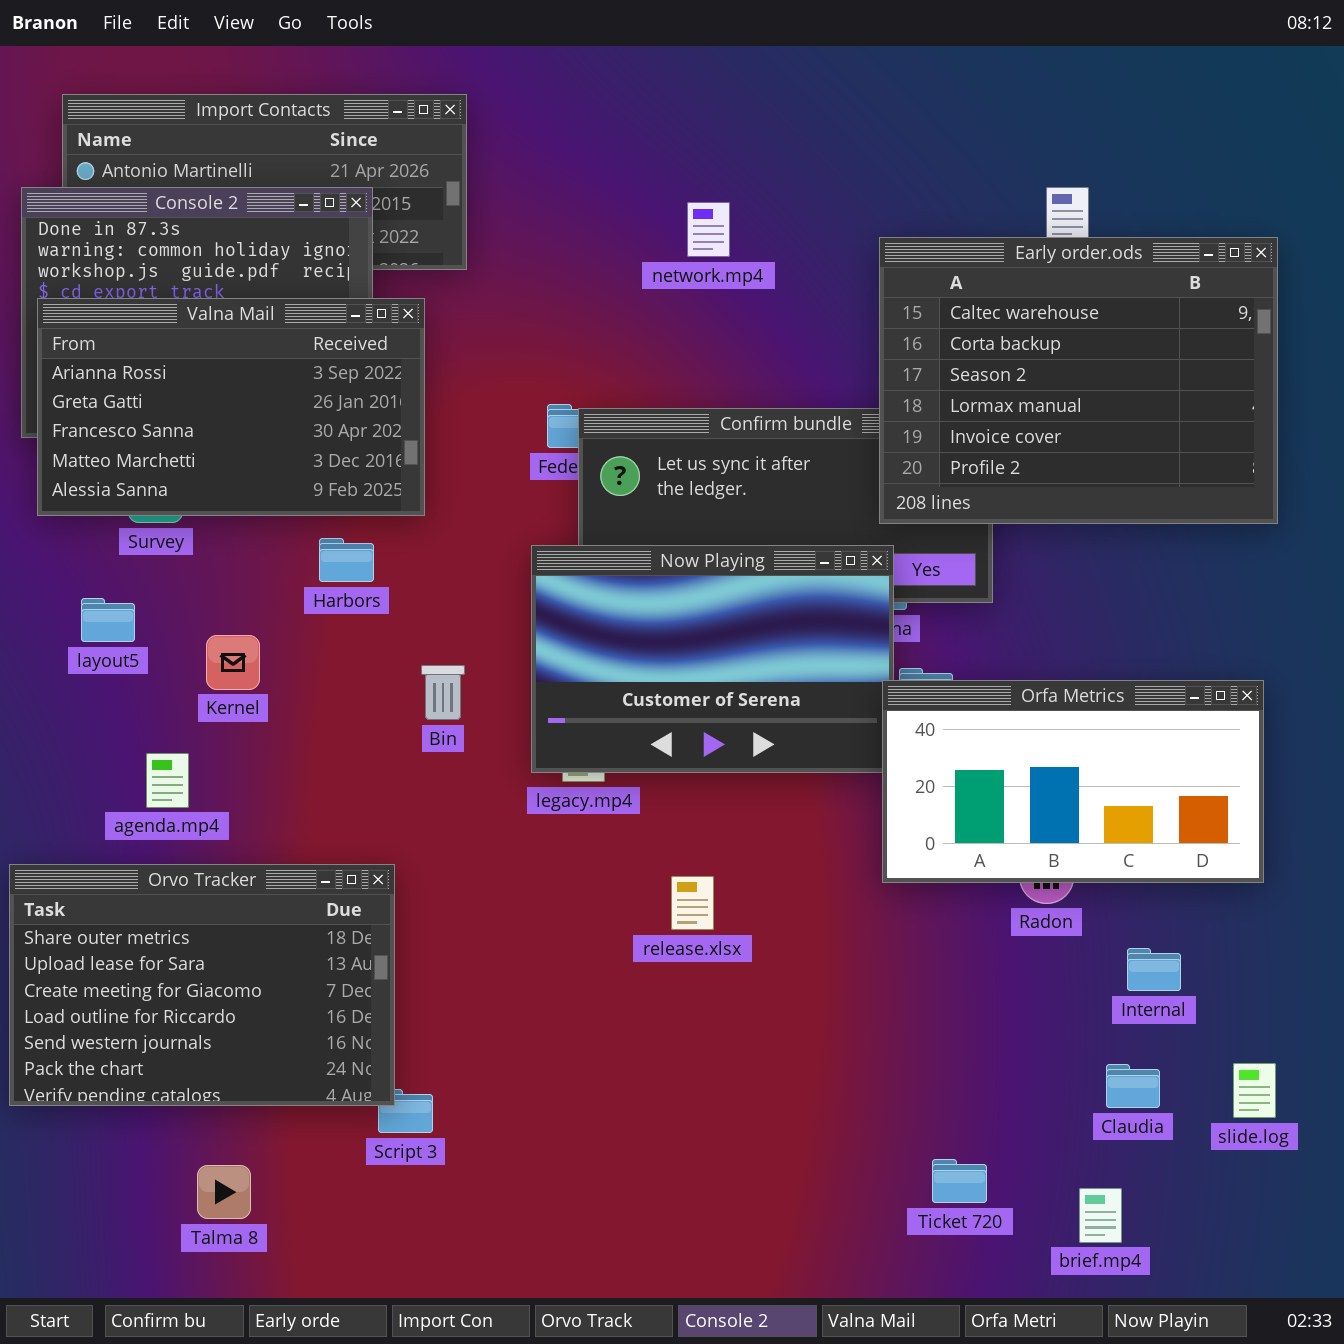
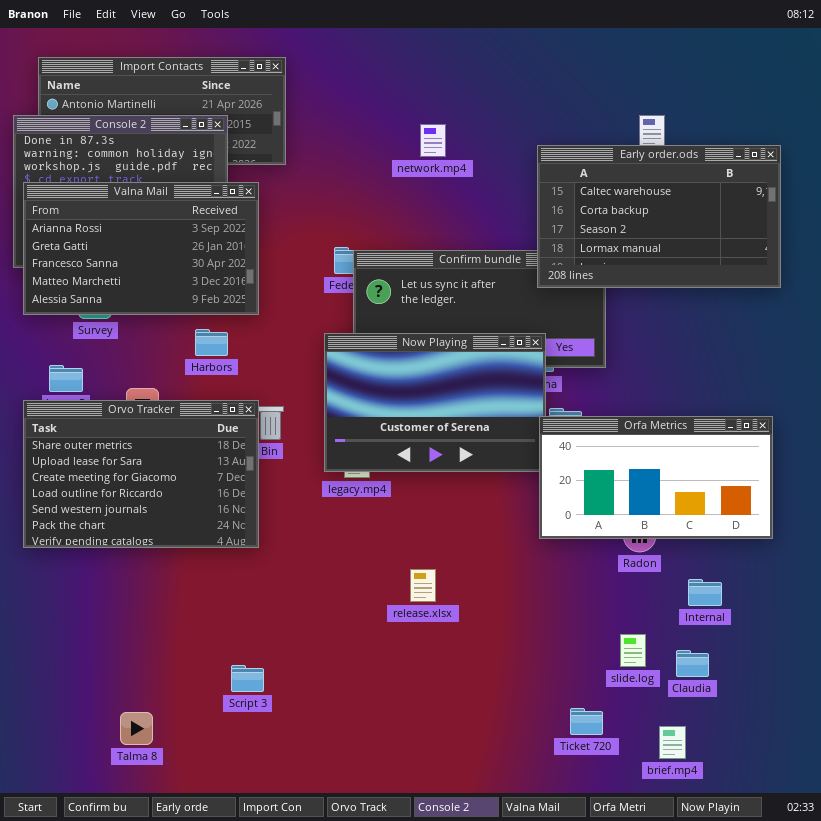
Early order.ods: [879,237,1278,524] -> [537,145,781,288], resized
Orvo Tracker: [9,864,395,1106] -> [23,400,259,548], moved
release.xlsx: [671,876,714,930] -> [410,569,436,602], moved
slide.log: [1233,1063,1276,1118] -> [620,634,646,667], moved

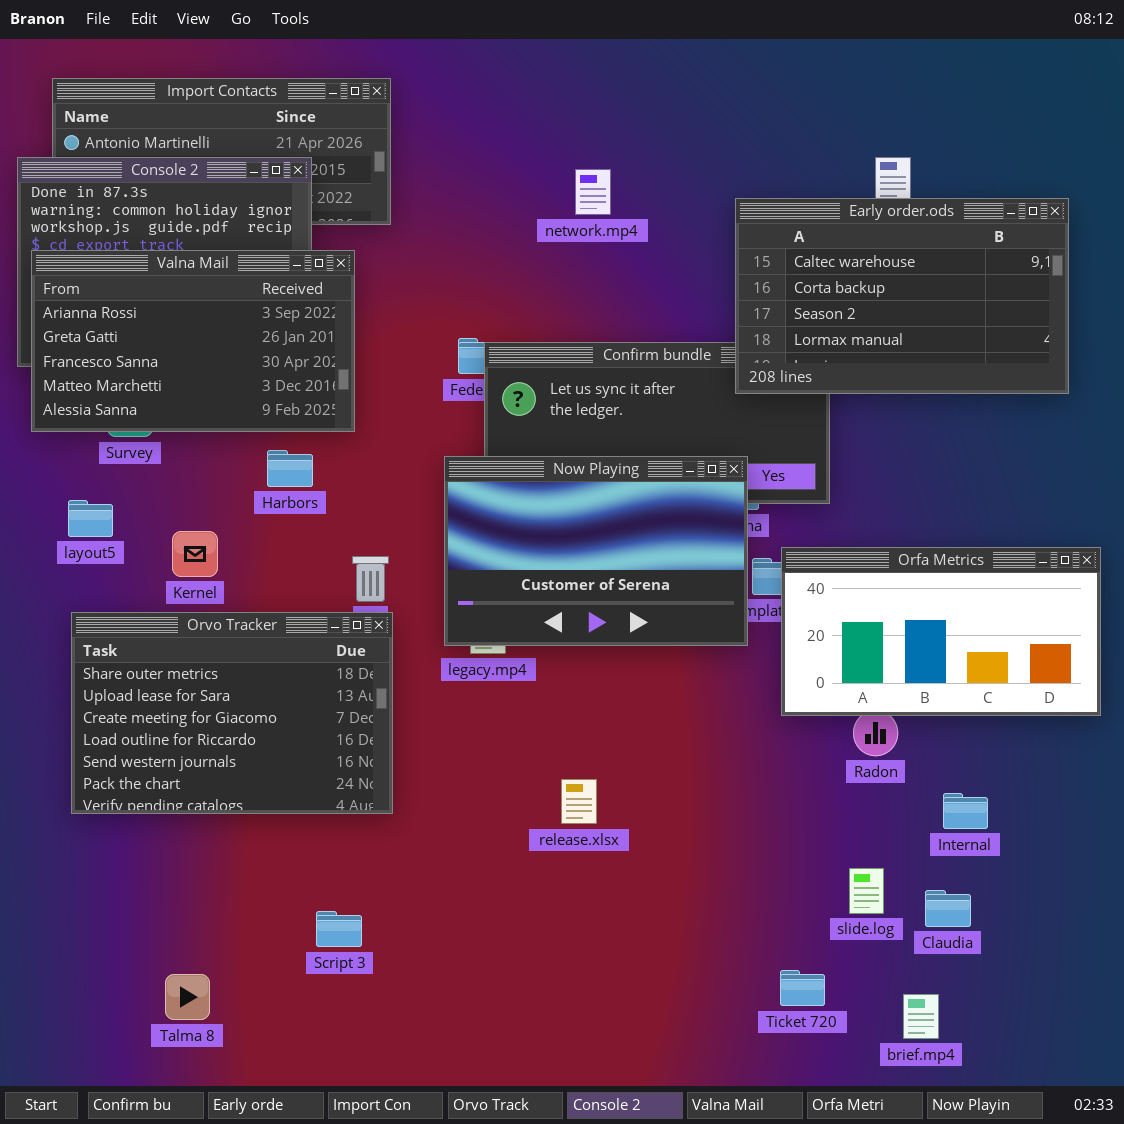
Orvo Tracker: [23,400,259,548] -> [71,612,393,814], moved
Orfa Metrics: [539,416,773,539] -> [781,547,1101,716], moved

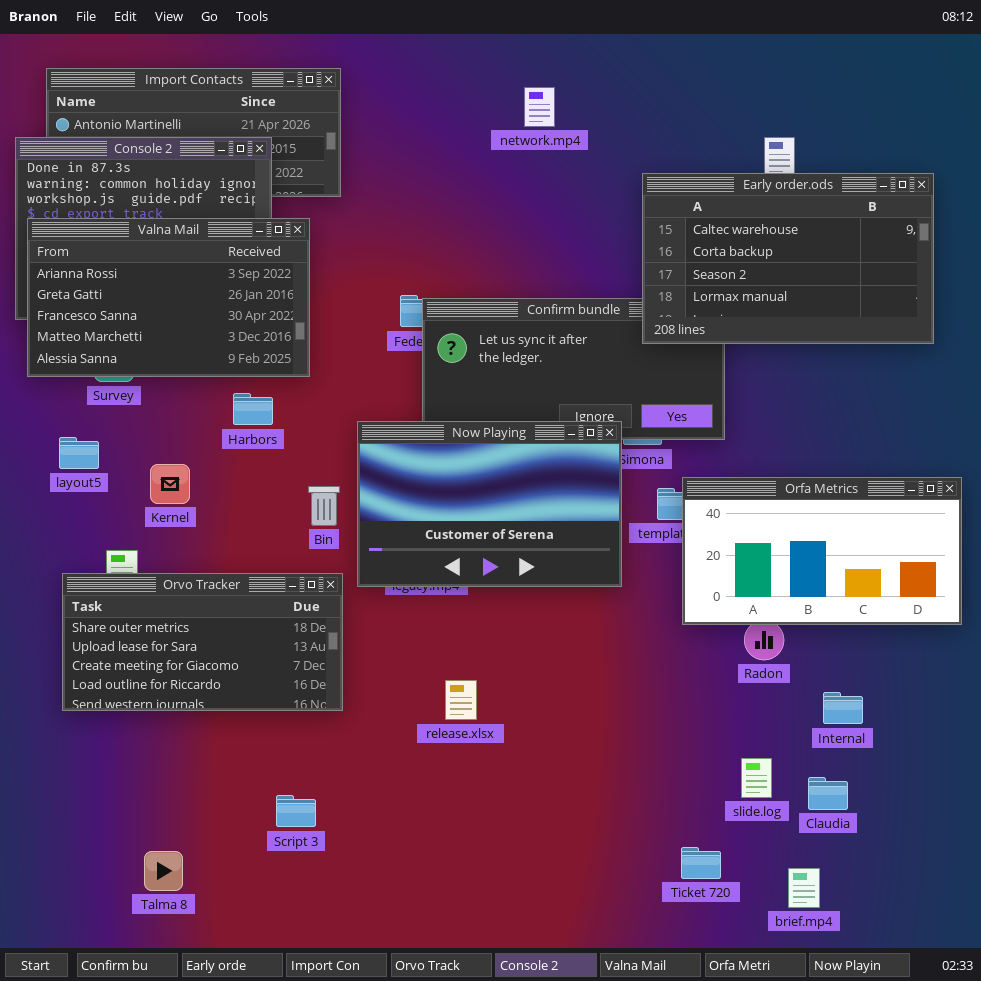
network.mp4: [575,169,611,215] -> [524,87,555,127], moved
Now Playing: [444,456,748,646] -> [357,421,622,587], moved
Orvo Tracker: [71,612,393,814] -> [62,573,343,711], resized
release.xlsx: [561,779,597,824] -> [445,680,477,720], moved

